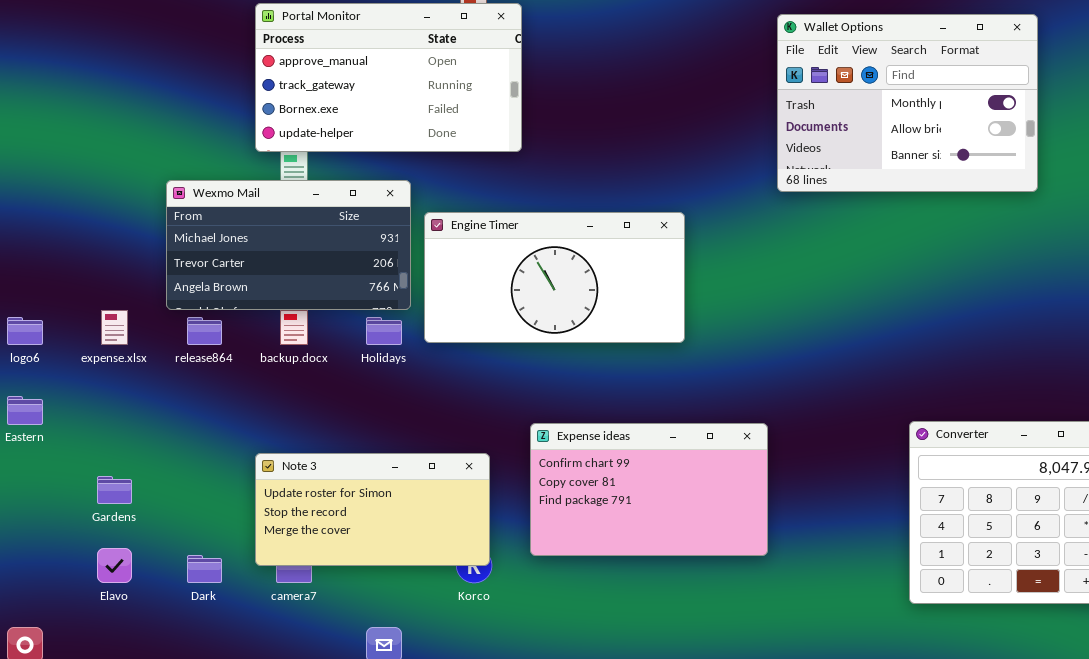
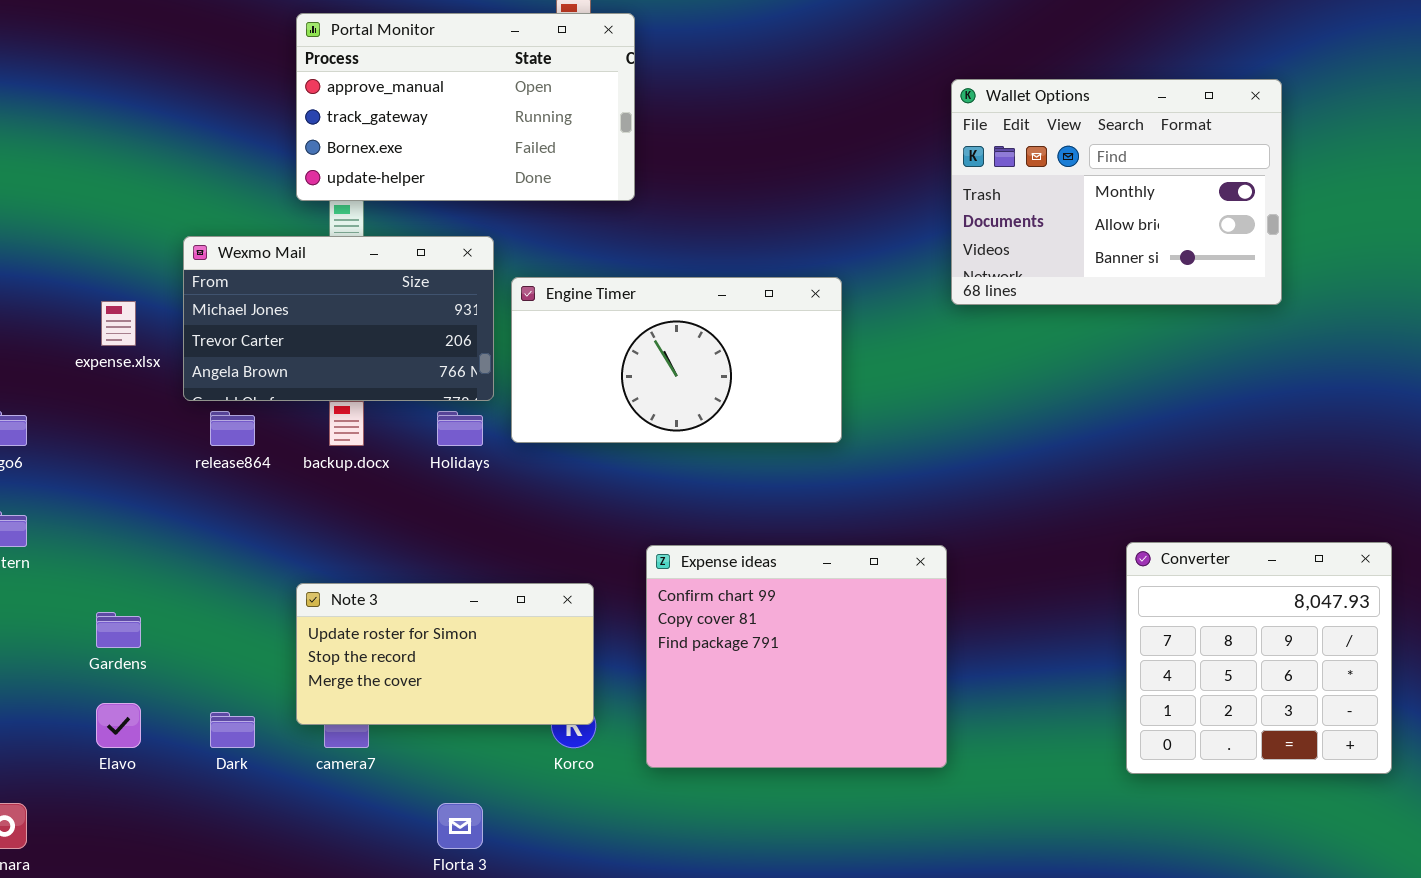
Wallet Options: [777,14,1038,192] -> [951,79,1282,305], moved
expense.xlsx: [101,310,128,345] -> [101,301,136,346], moved
Expense ideas: [530,423,768,556] -> [646,545,947,768], resized

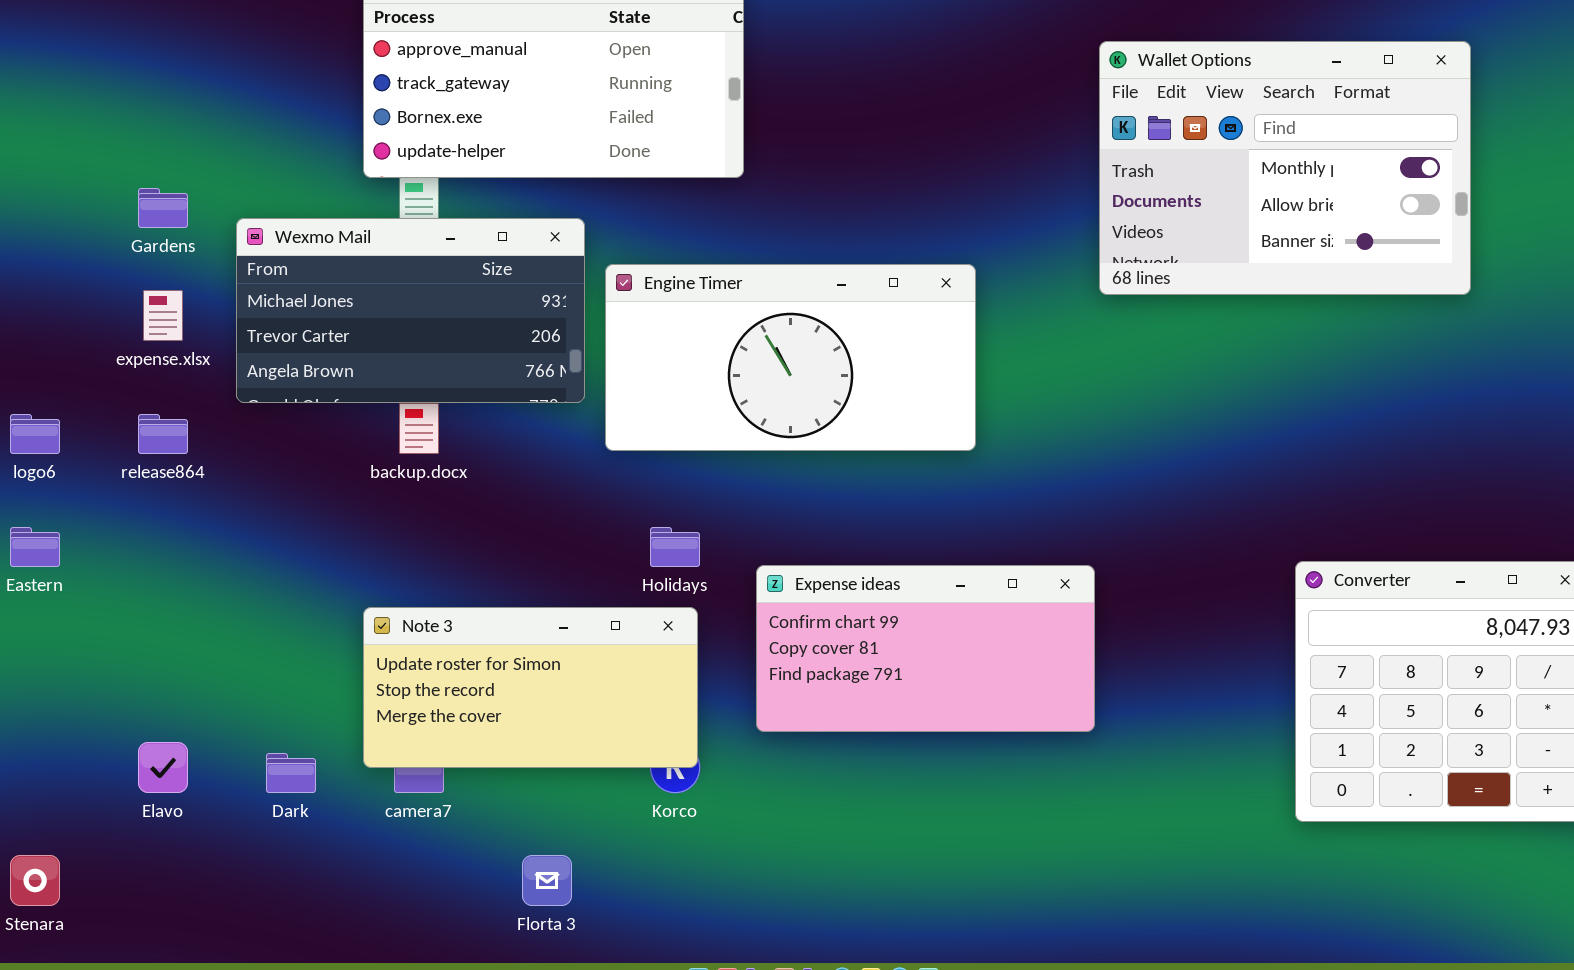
release864: [210,411,255,446] -> [138,414,188,454], moved
Holidays: [437,411,483,446] -> [650,527,700,567], moved
Expense ideas: [646,545,947,768] -> [756,565,1095,732], resized
Gardens: [96,612,141,648] -> [138,188,188,228], moved

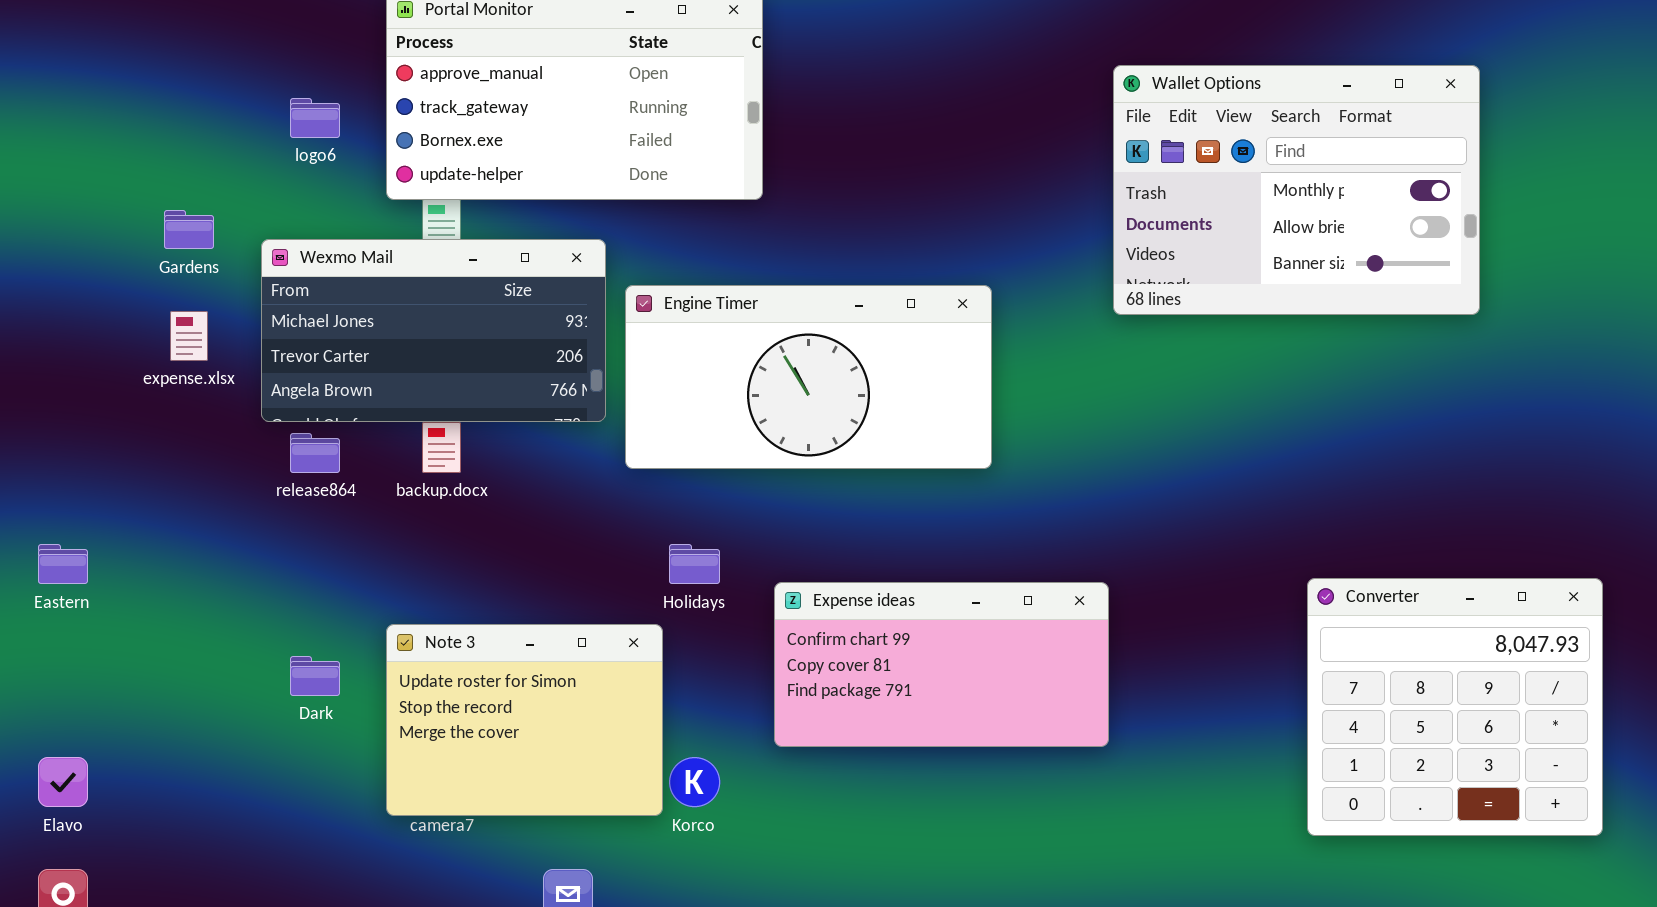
logo6: [10,414,60,454] -> [290,98,340,138], moved
release864: [138,414,188,454] -> [290,433,340,473], moved
Note 3: [363,607,698,768] -> [386,624,663,816], resized
Elavo: [138,742,188,793] -> [38,757,88,807], moved
Dark: [266,753,316,793] -> [290,656,340,696], moved

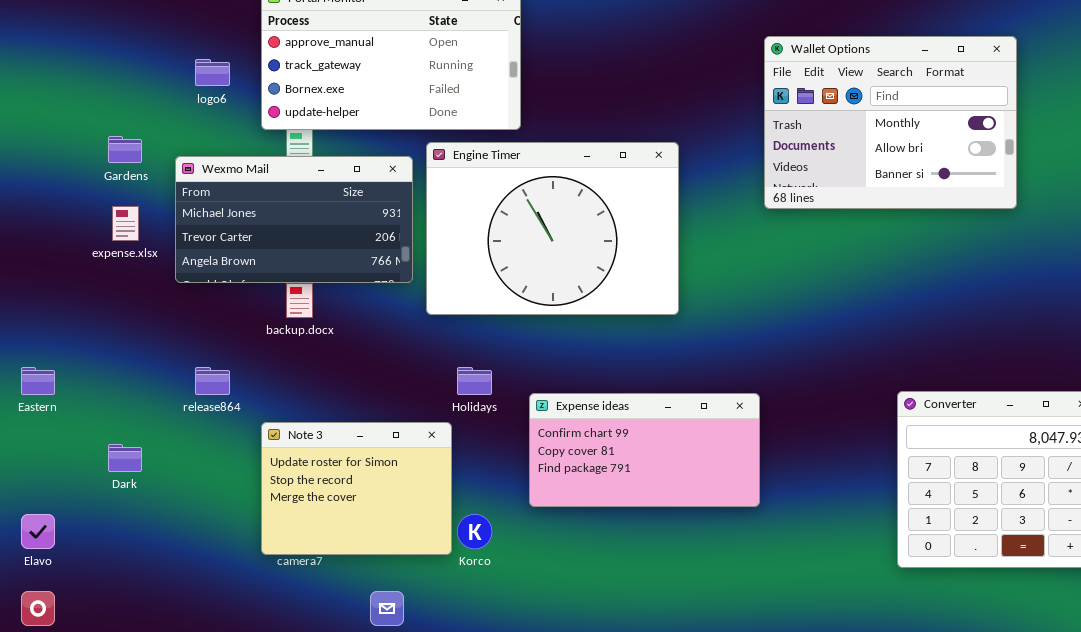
Engine Timer: [625,285,992,469] -> [426,142,679,315], resized
release864: [290,433,340,473] -> [195,367,230,395], moved
Dark: [290,656,340,696] -> [108,444,142,472], moved

